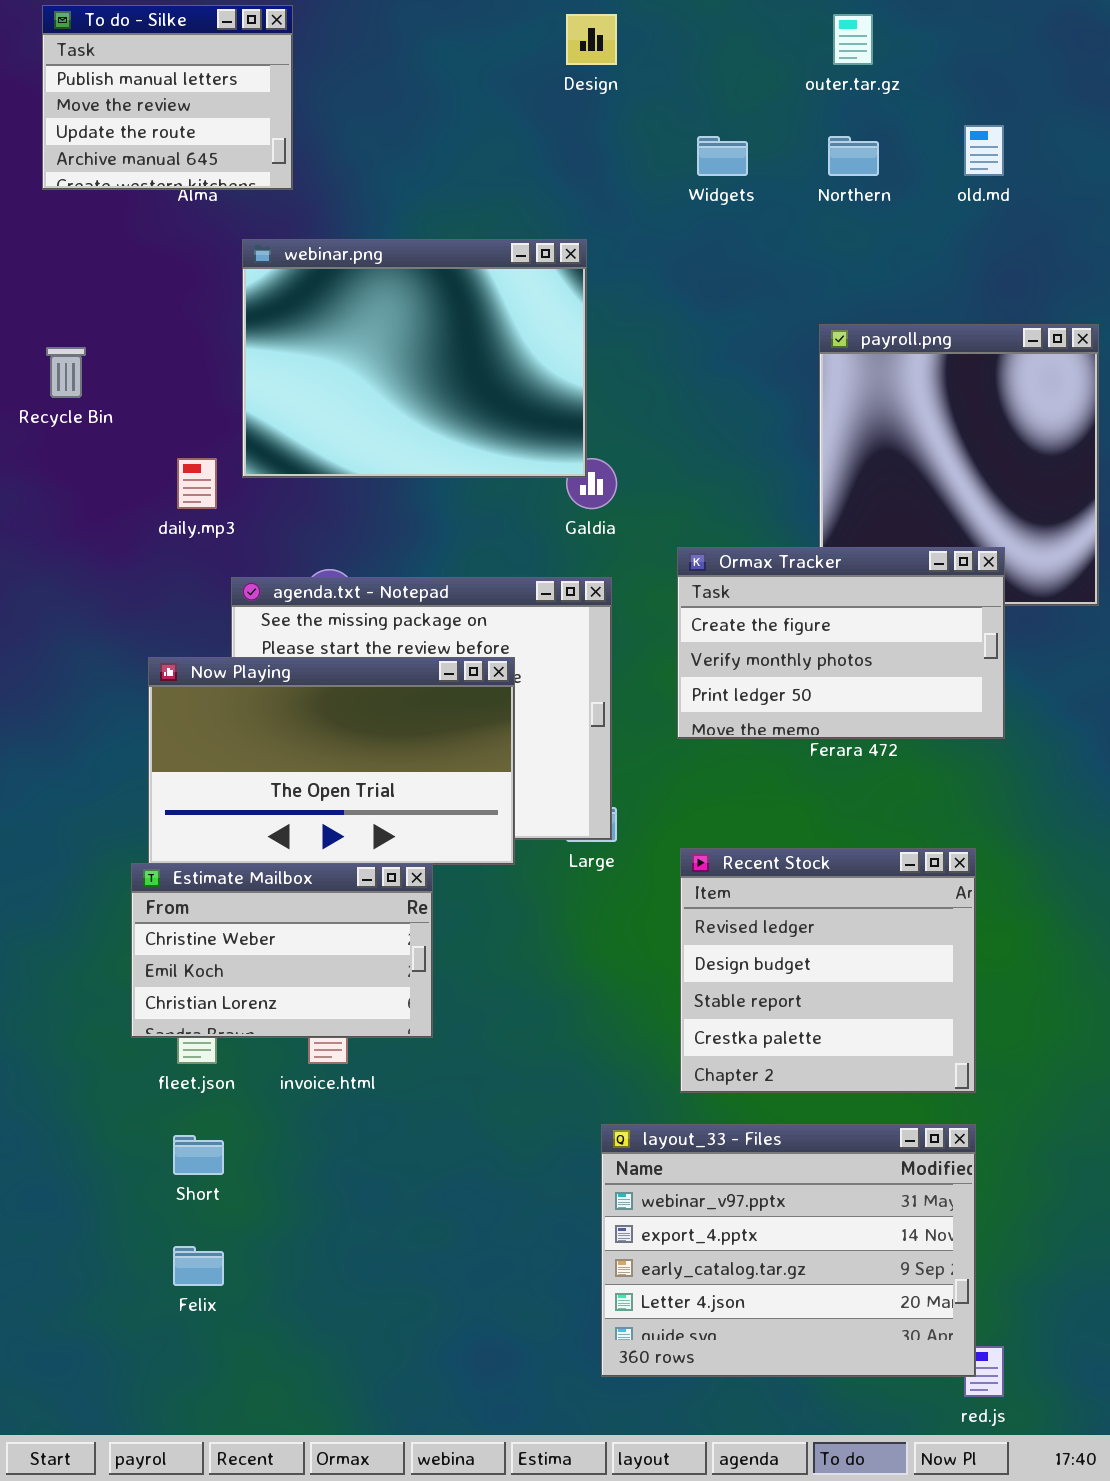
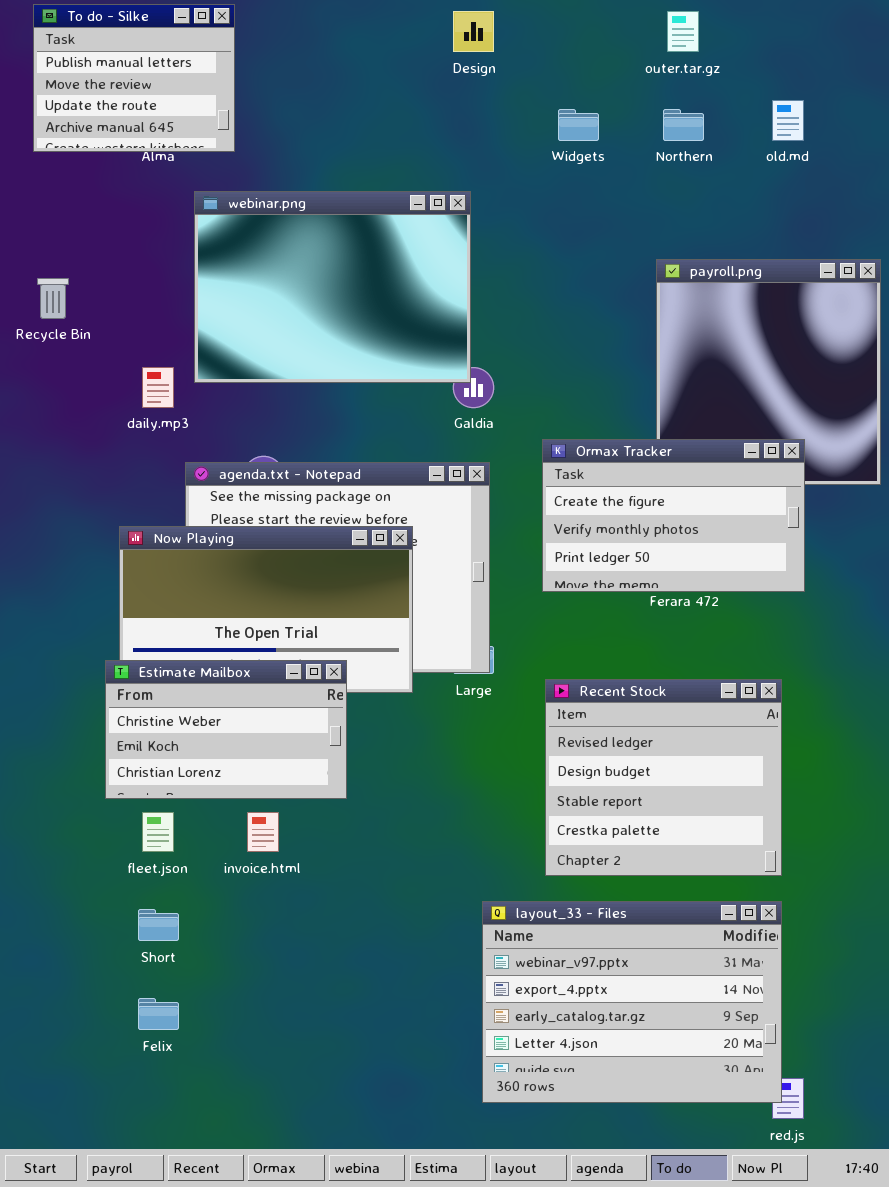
Estimate Mailbox: [131,863,433,1038] -> [105,660,347,799], moved

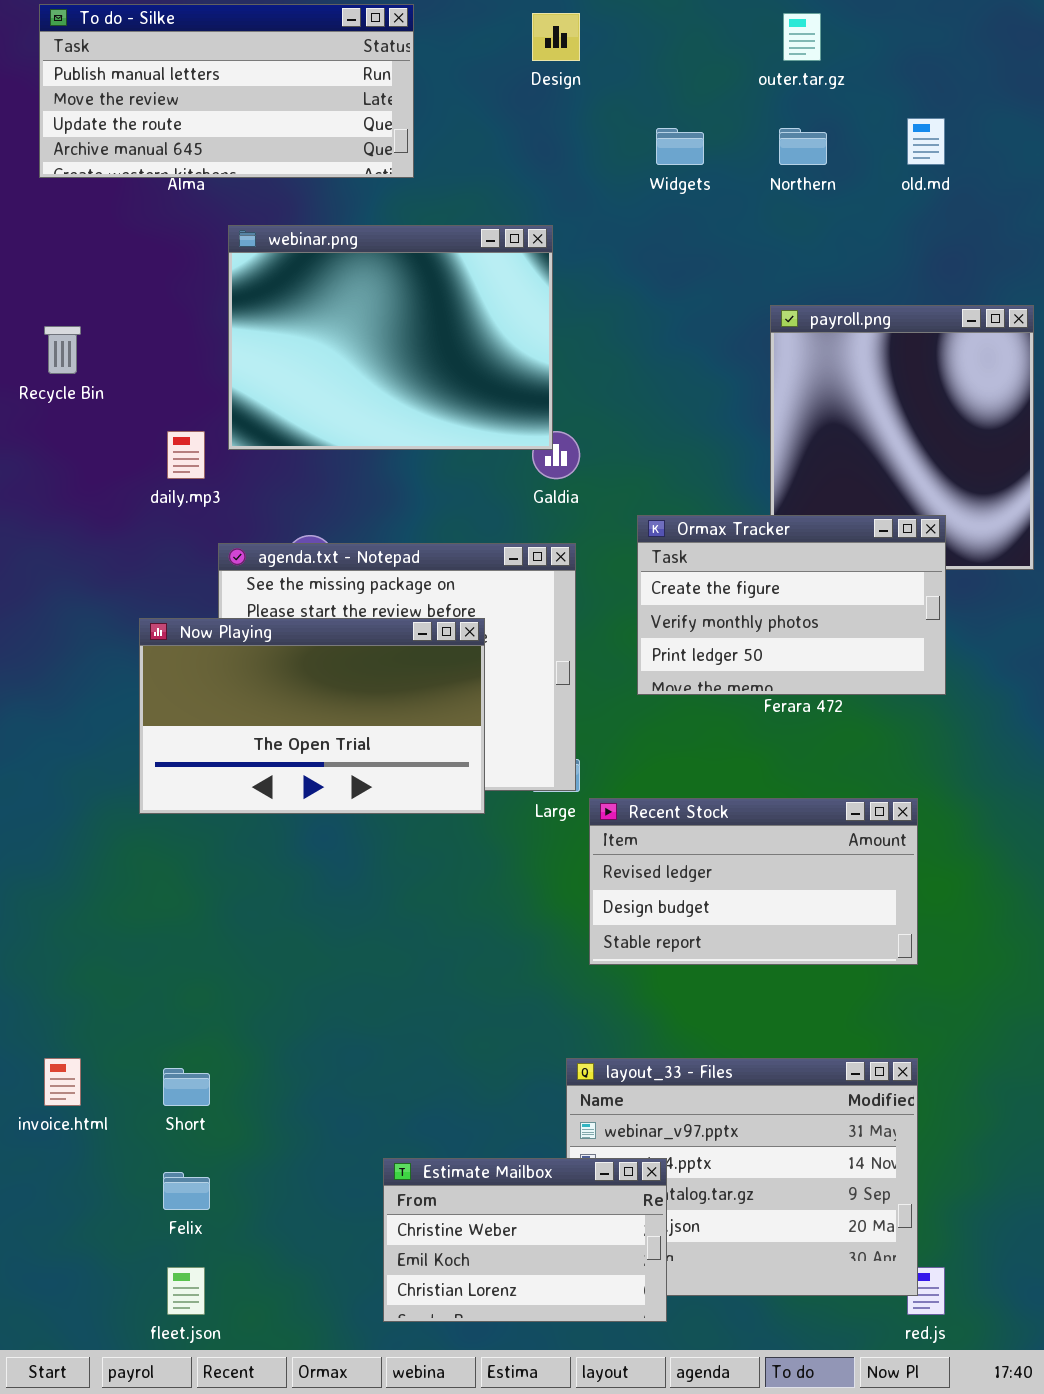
To do - Silke: [33,4,235,152] -> [39,4,414,178], resized
Estimate Mailbox: [105,660,347,799] -> [383,1158,667,1322], moved
Recent Stock: [545,679,782,876] -> [589,798,918,965], resized
fleet.json: [142,812,174,852] -> [167,1267,205,1315], moved
invoice.html: [247,812,279,852] -> [44,1058,81,1106], moved

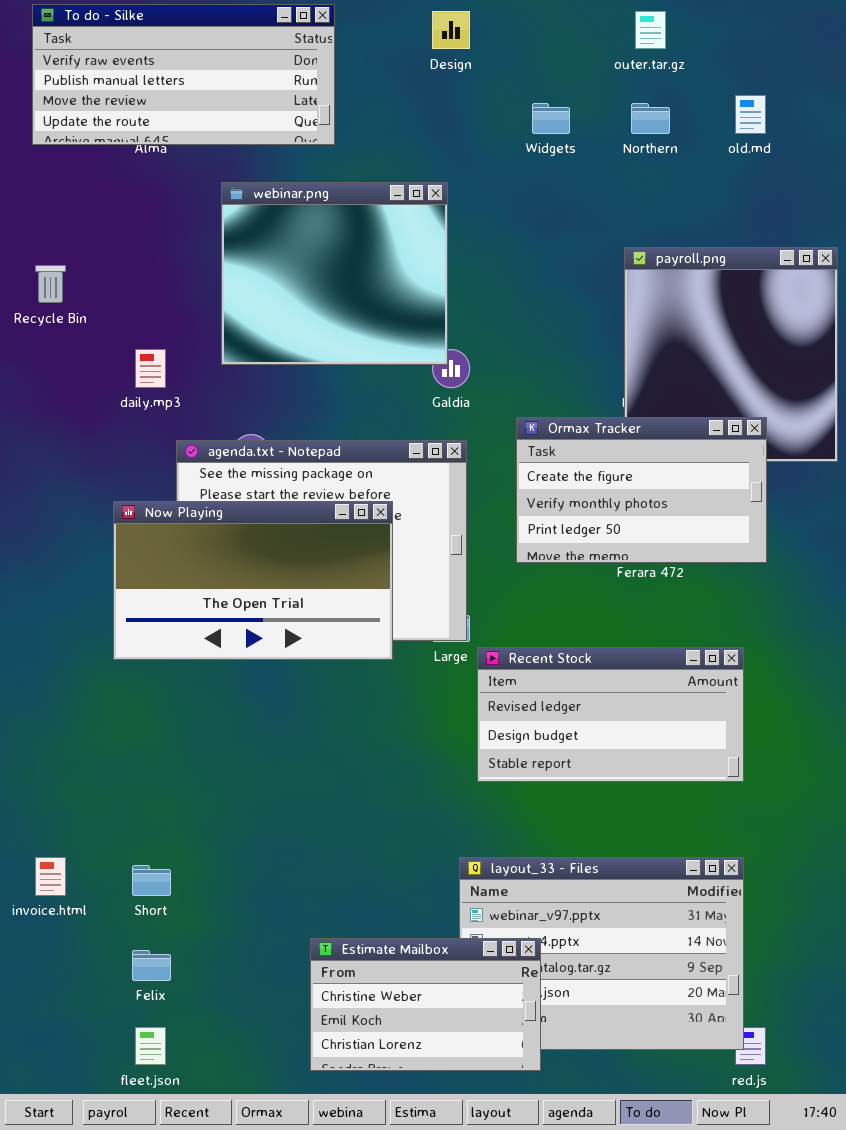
To do - Silke: [39,4,414,178] -> [32,4,335,145], scrolled up 1 row
webinar.png: [228,225,553,450] -> [221,182,448,365], resized

